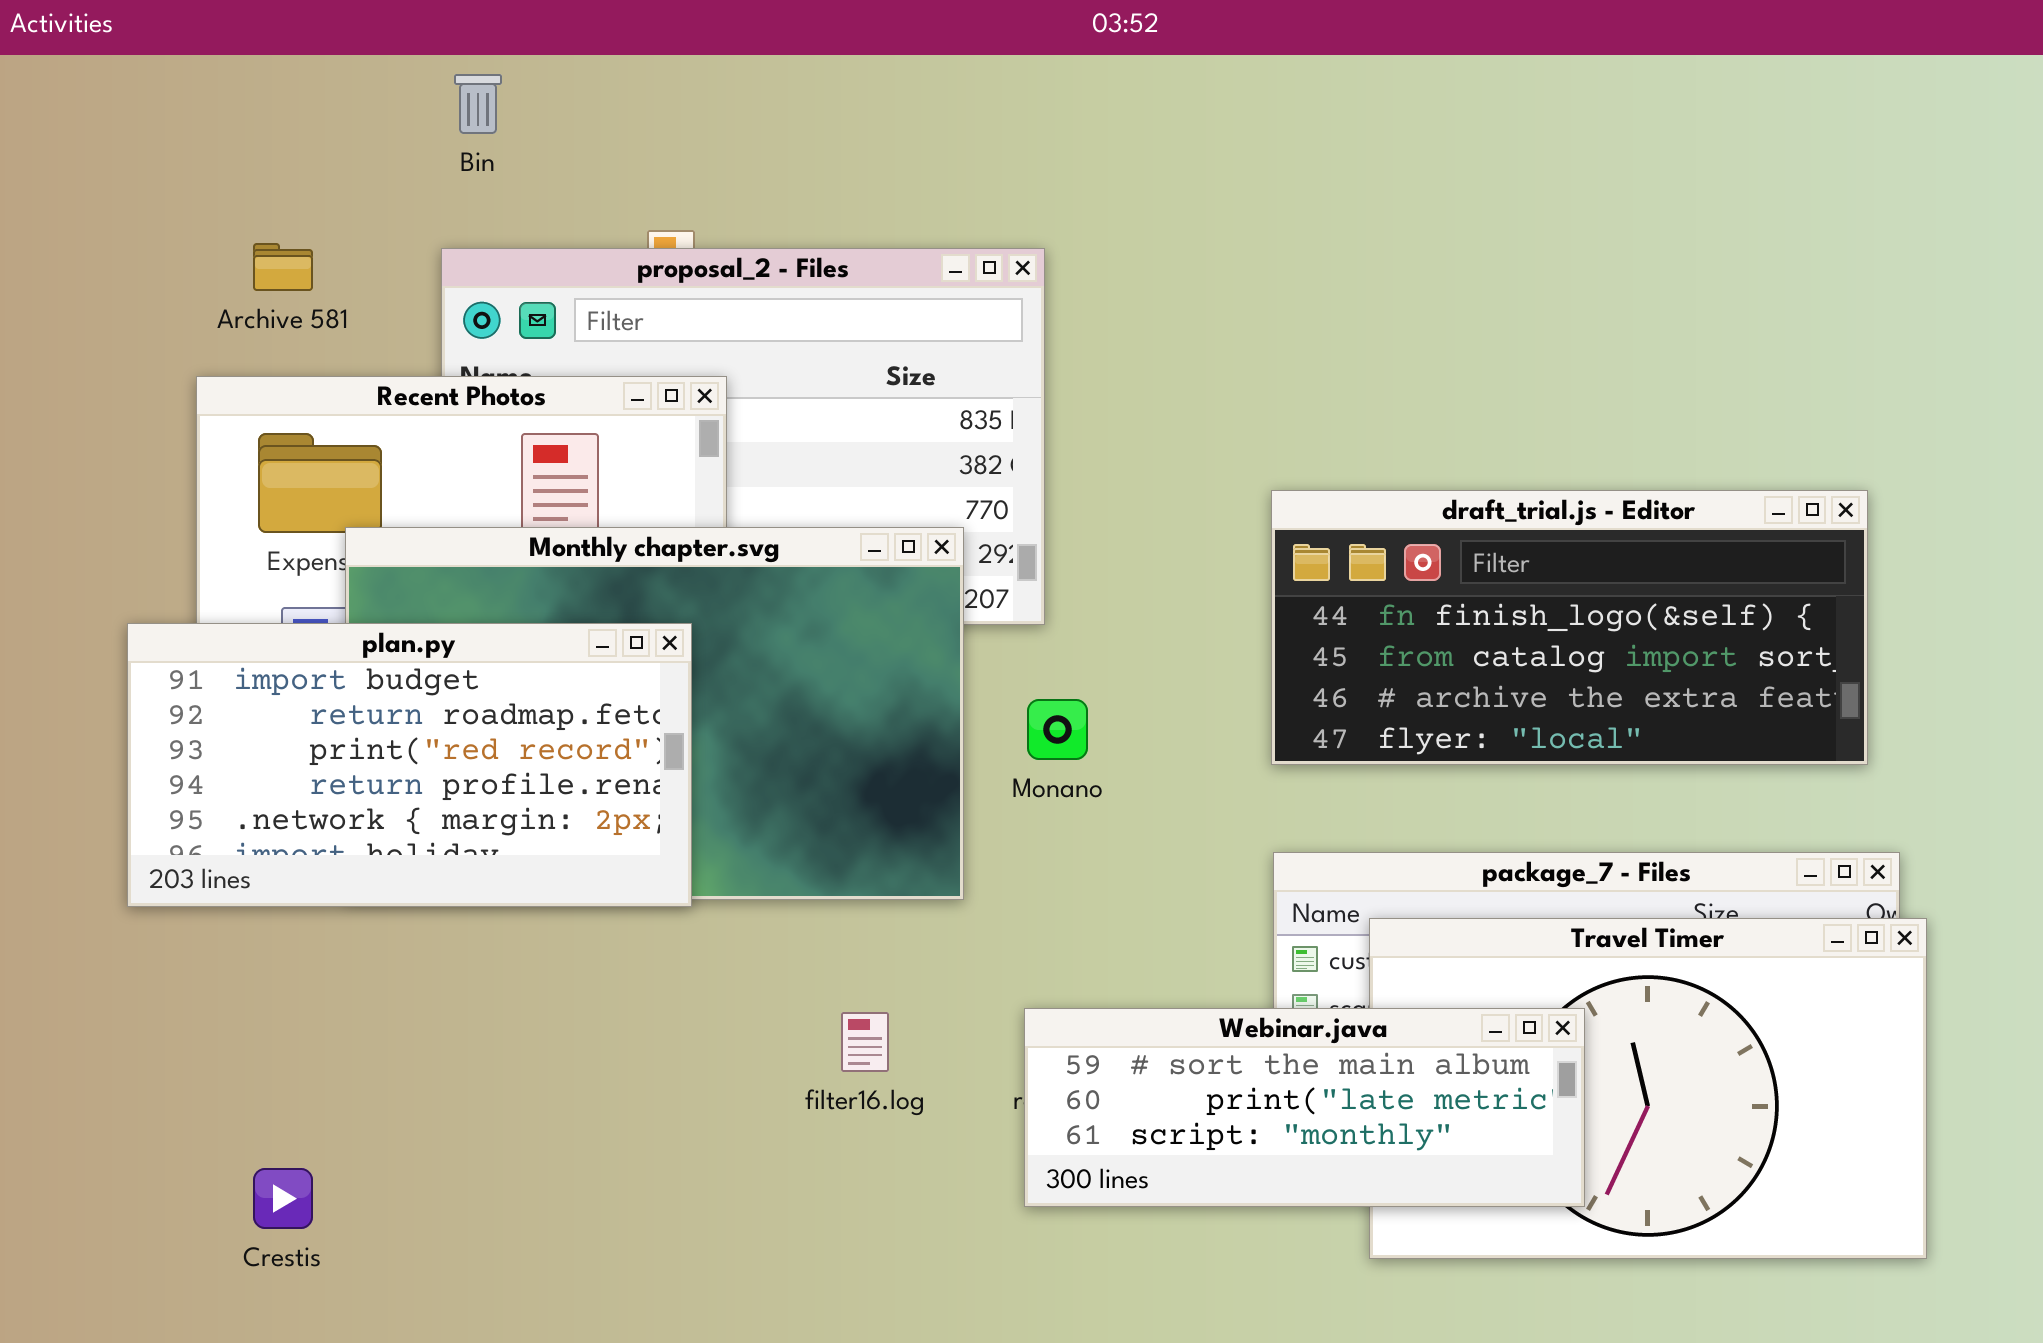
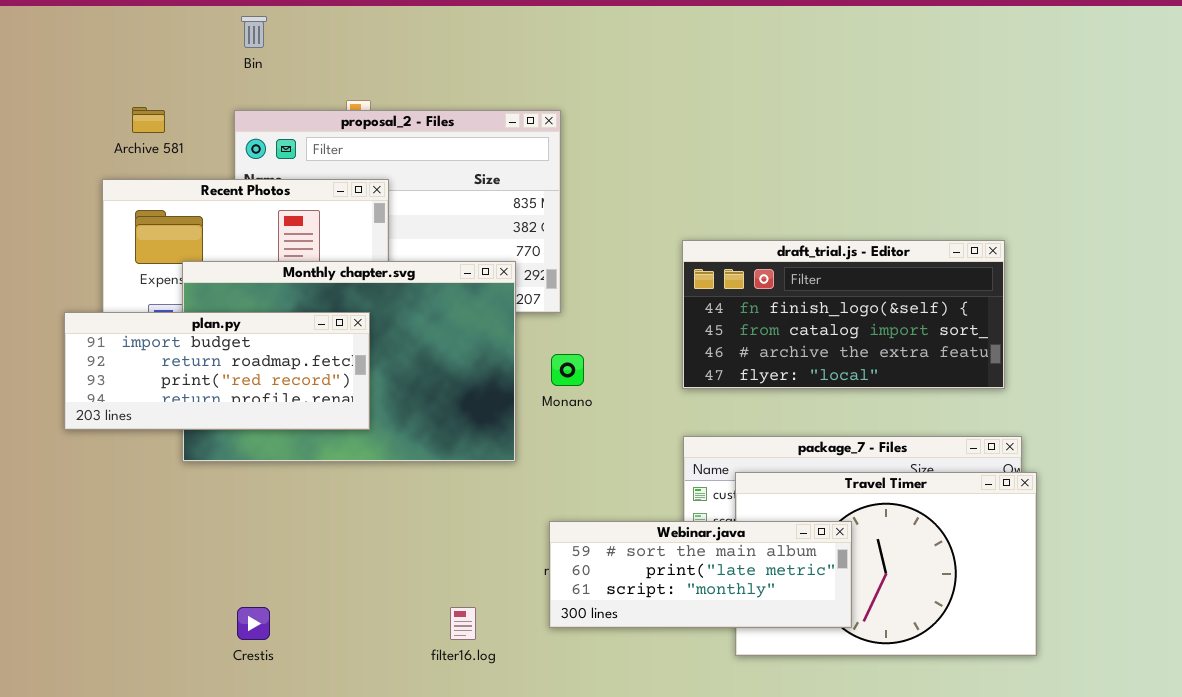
plan.py: [127,623,692,907] -> [64,312,370,430], resized
filter16.log: [841,1012,889,1072] -> [450,607,476,640], moved
Crestis: [253,1168,313,1229] -> [237,607,270,640], moved

